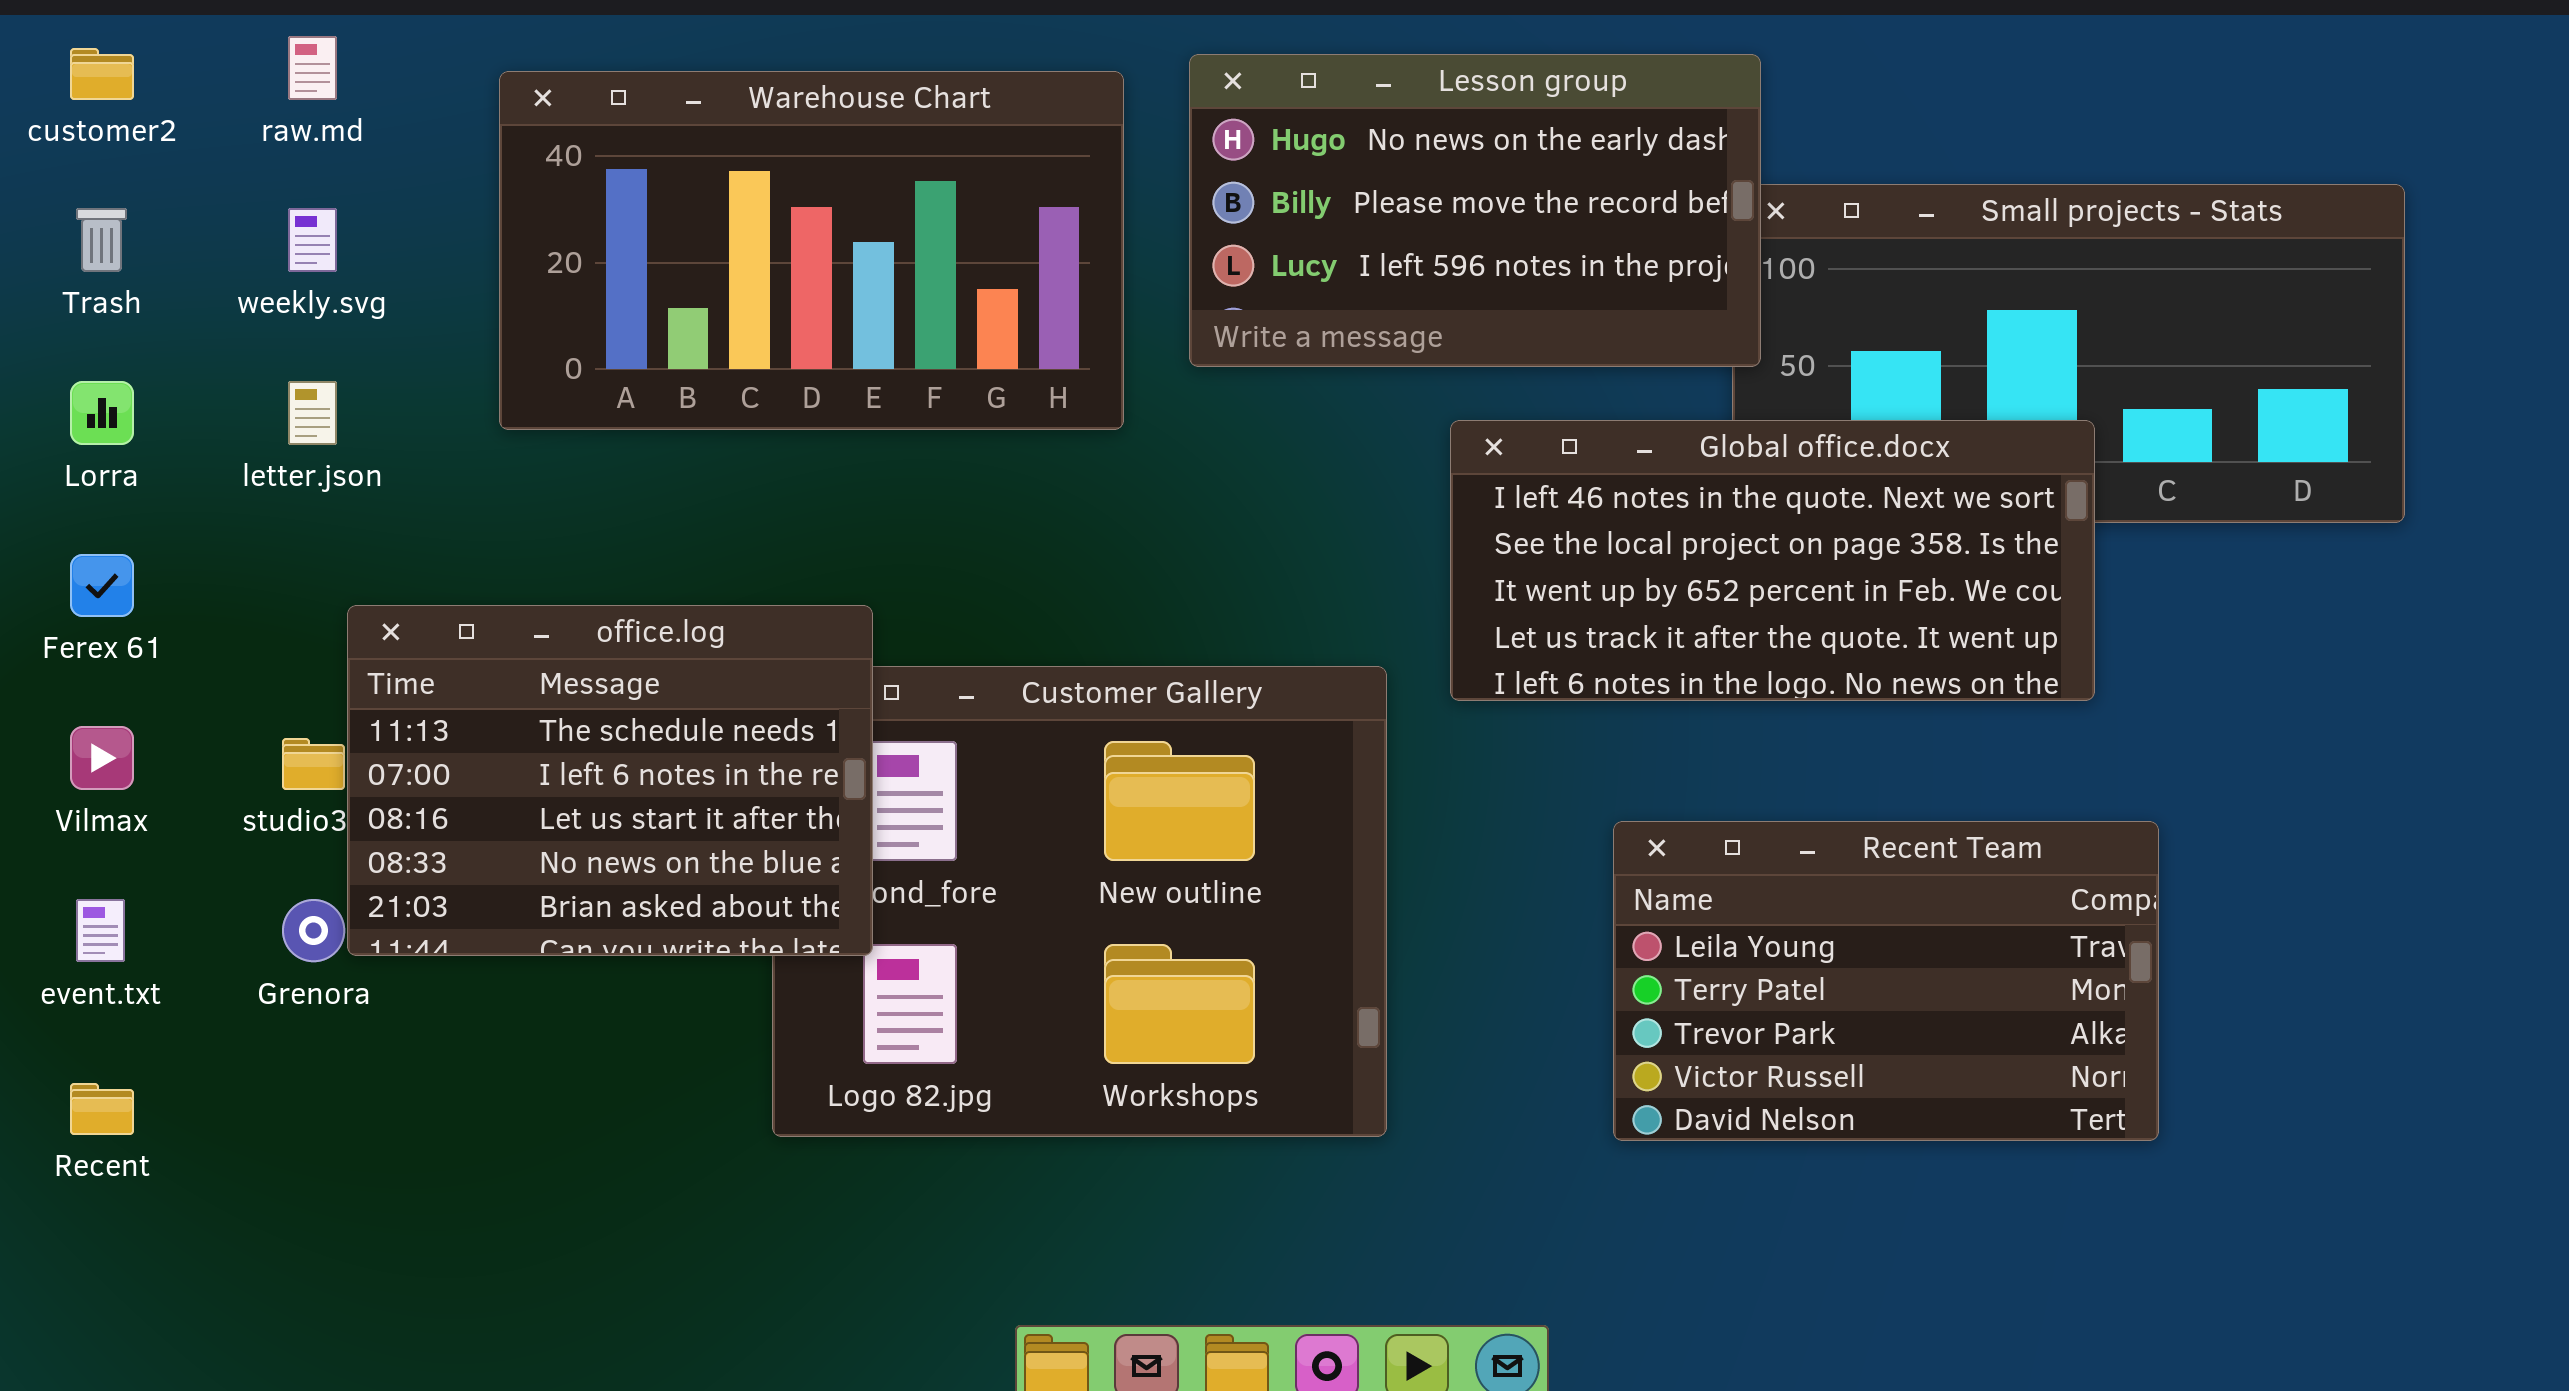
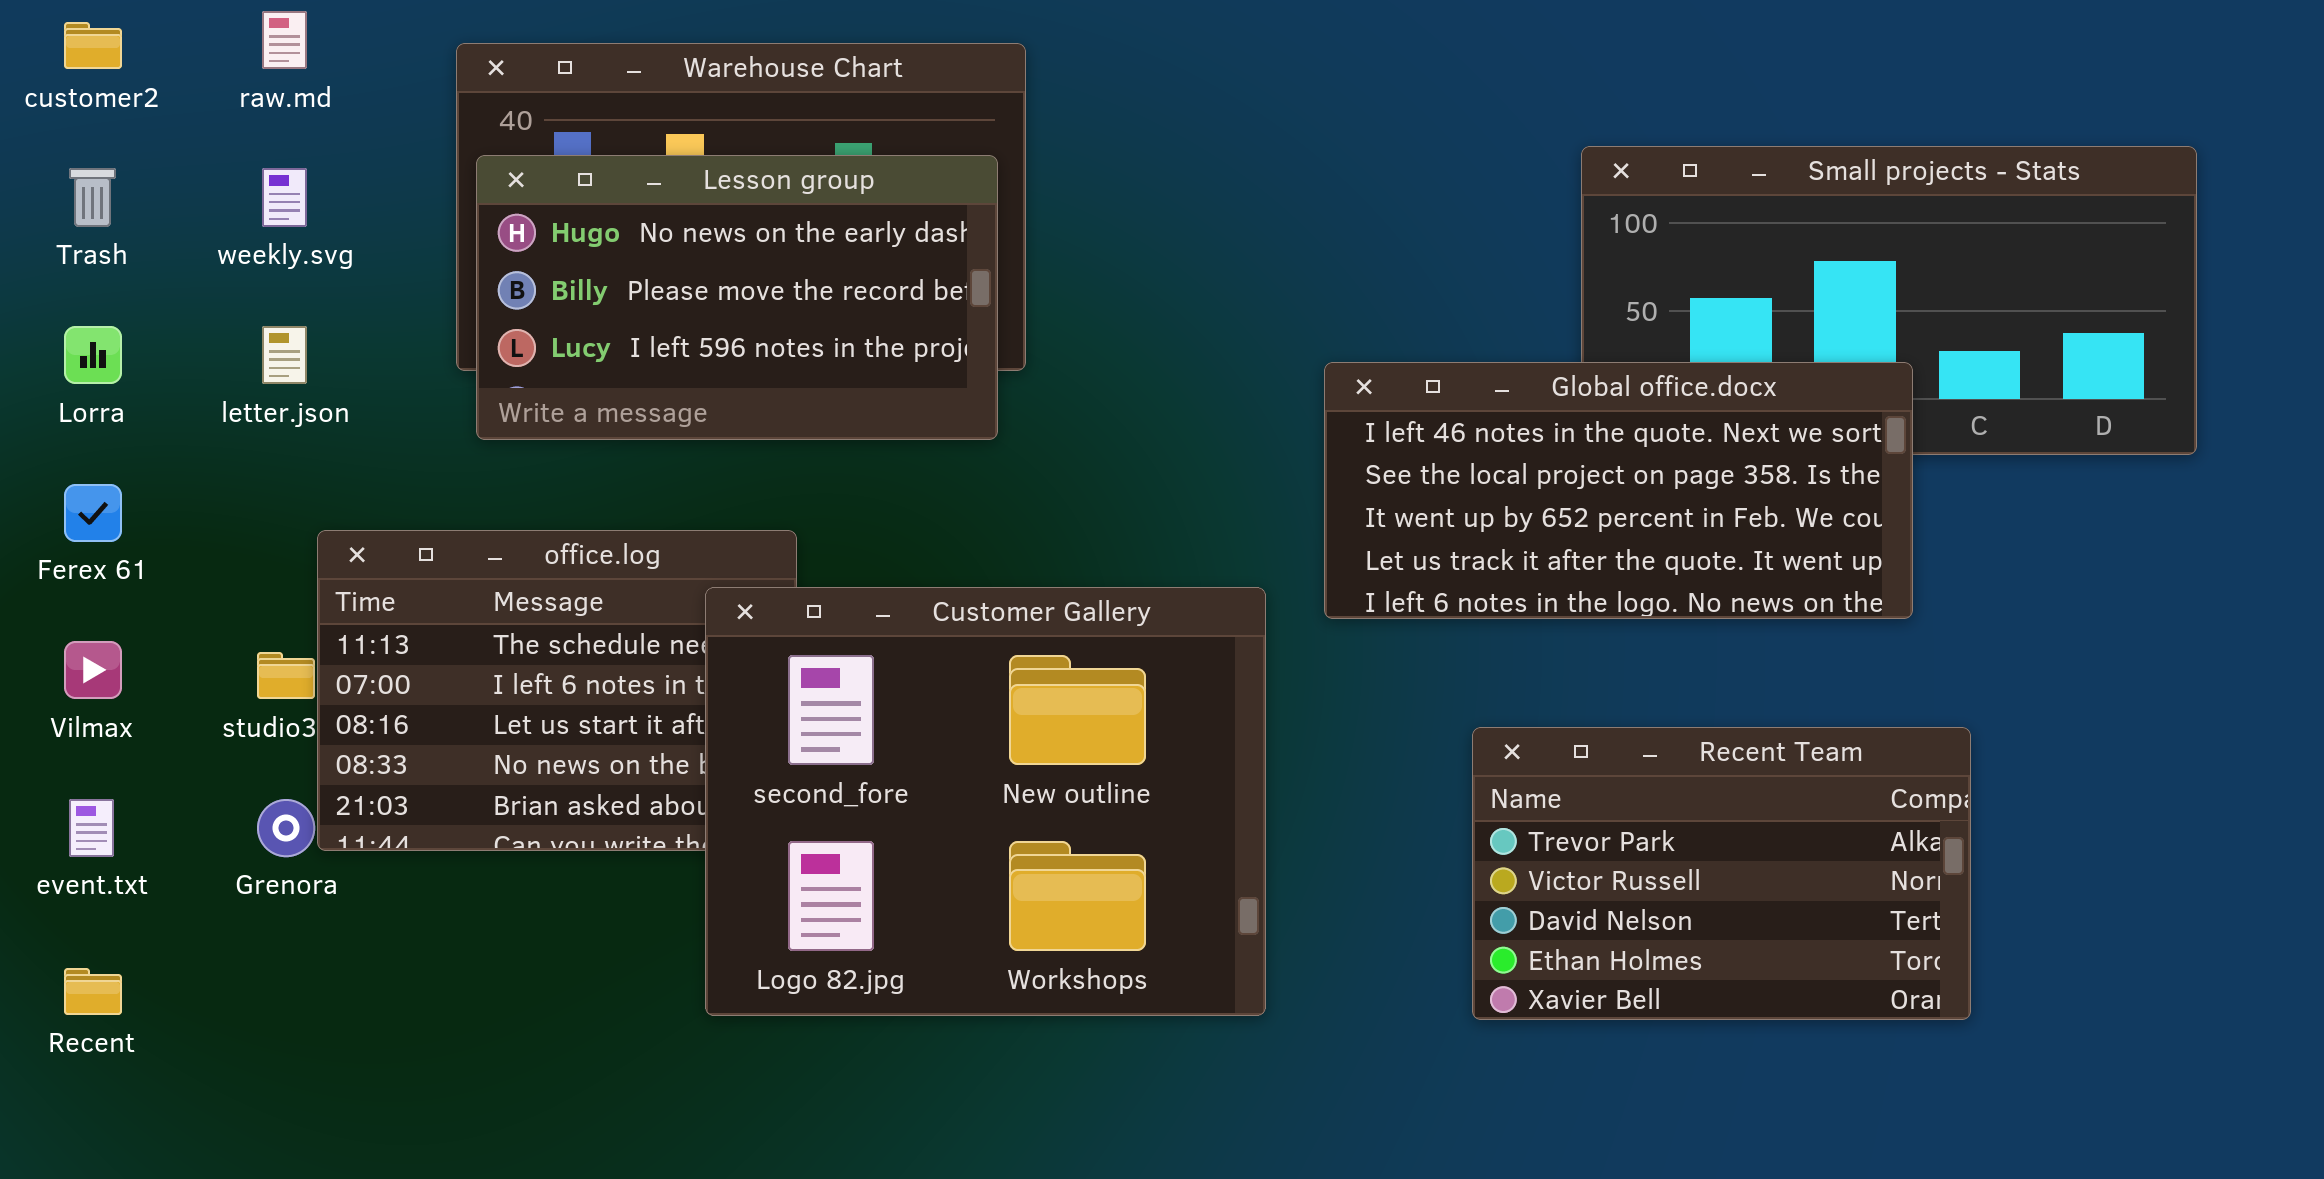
Lesson group: [1189,54,1761,367] -> [476,155,998,440], moved
Customer Gallery: [772,666,1387,1137] -> [705,587,1266,1016], raised
Recent Team: [1613,821,2159,1141] -> [1472,727,1971,1020], scrolled down 2 rows

